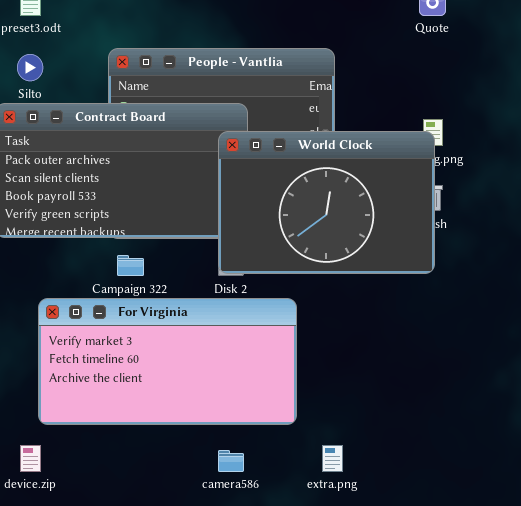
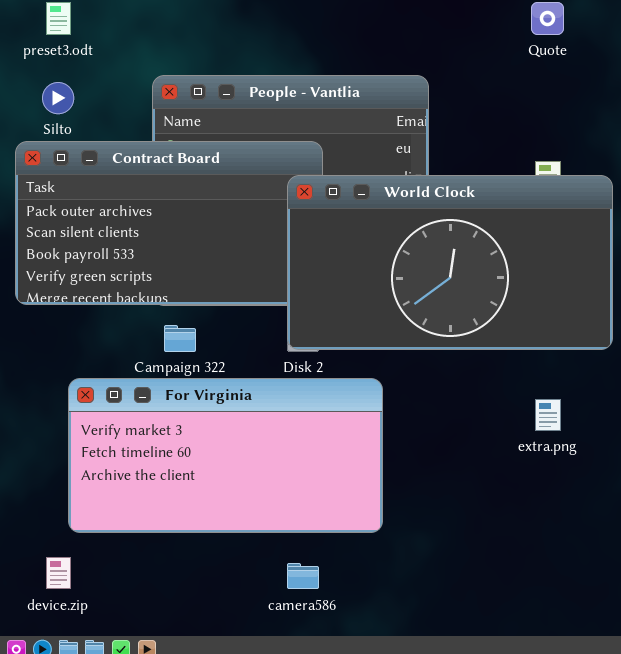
World Clock: [218,131,435,274] -> [287,175,613,350], resized
extra.png: [322,445,343,472] -> [535,399,561,431], moved

